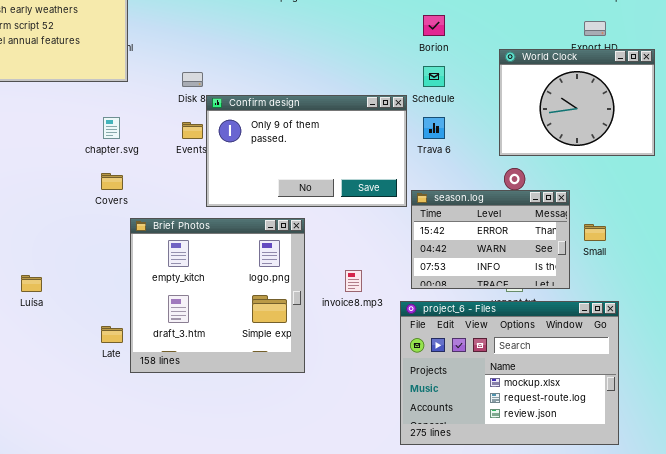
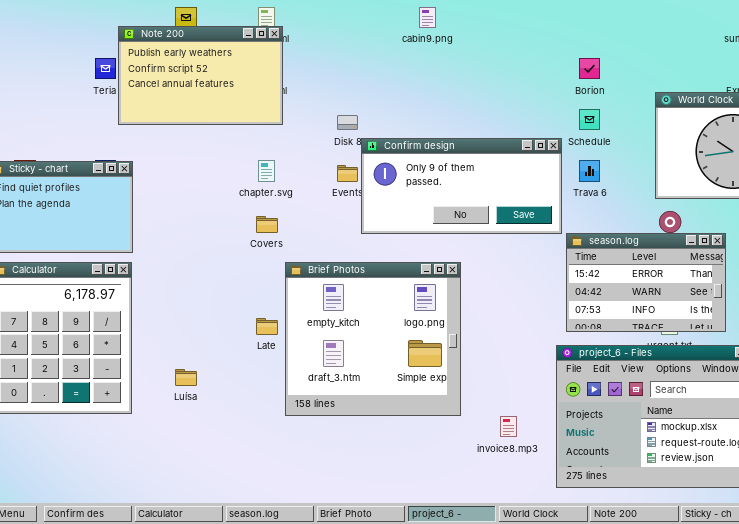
Confirm design: [206,95,407,207] -> [361,138,562,234], resized
invoice8.mp3: [345,270,362,292] -> [500,416,517,437], moved
Luísa: [21,275,42,292] -> [175,369,197,386], moved
Late: [101,326,123,343] -> [256,318,278,335], moved

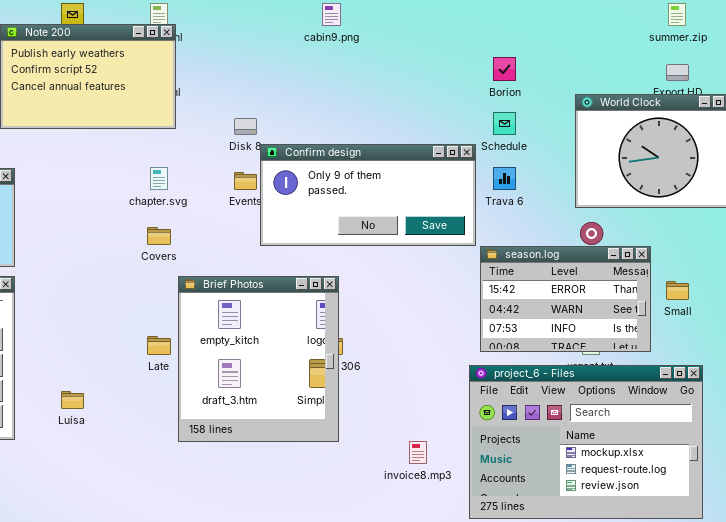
Brief Photos: [285,262,461,416] -> [178,276,339,442], resized

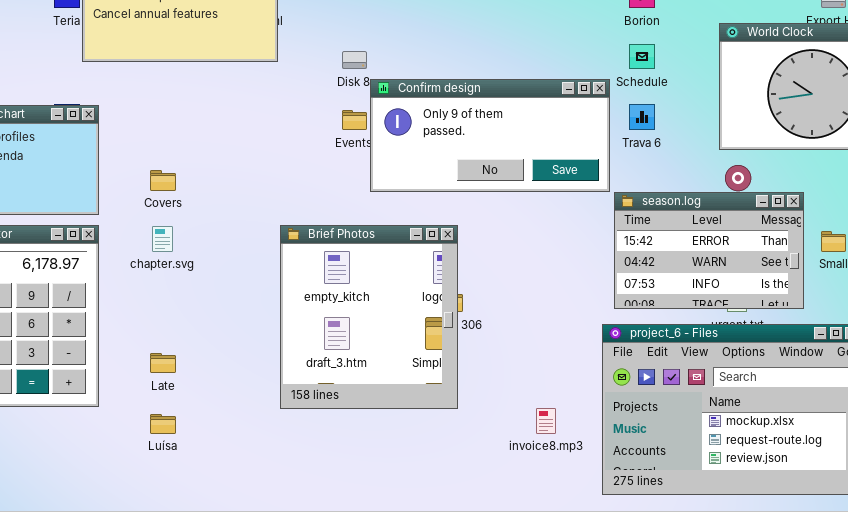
chapter.svg: [150,167,168,190] -> [152,226,173,252], moved
Covers: [147,227,171,245] -> [150,170,176,191], moved
Late: [147,336,171,355] -> [150,353,176,373], moved
Luísa: [61,391,84,409] -> [150,414,176,434], moved

